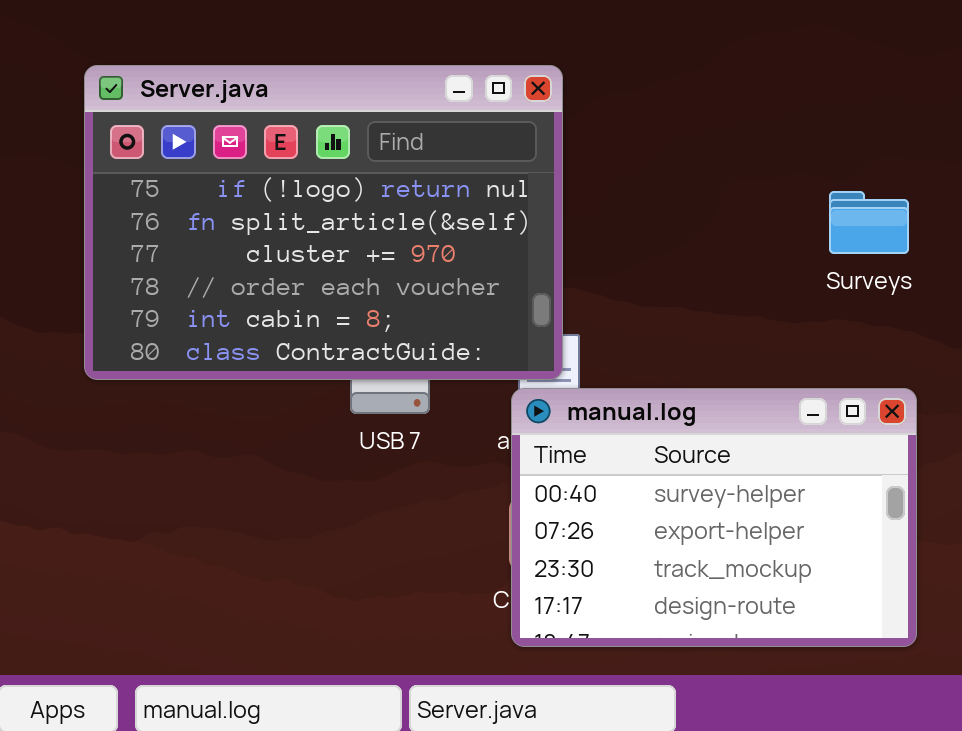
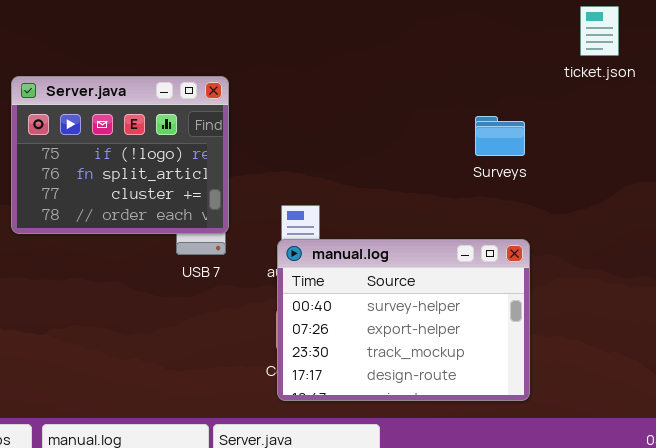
Server.java: [84,65,563,380] -> [11,76,229,234], resized

